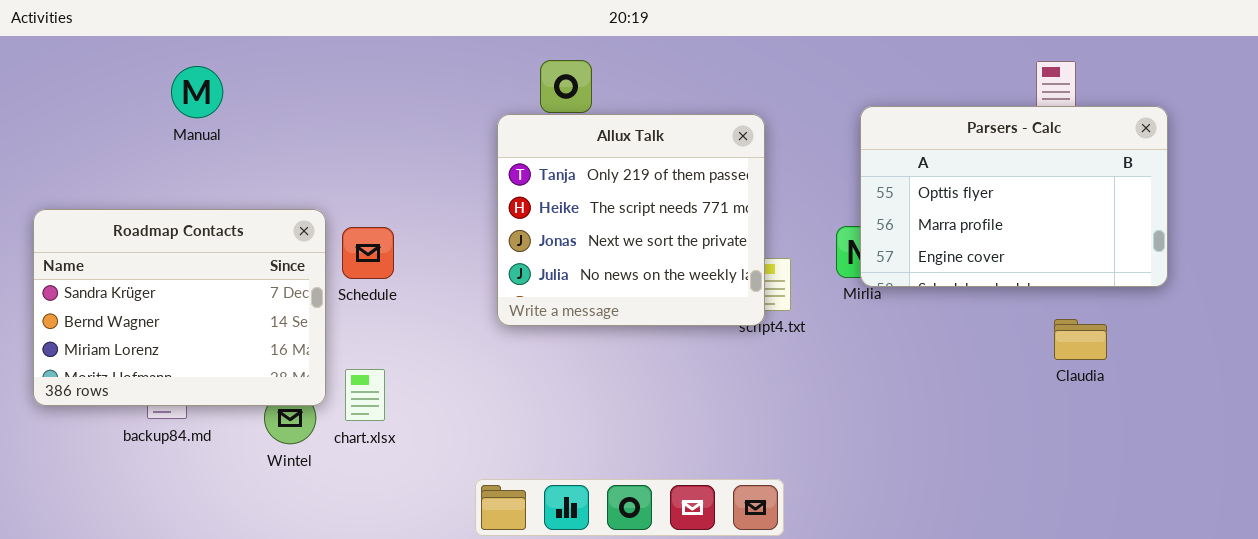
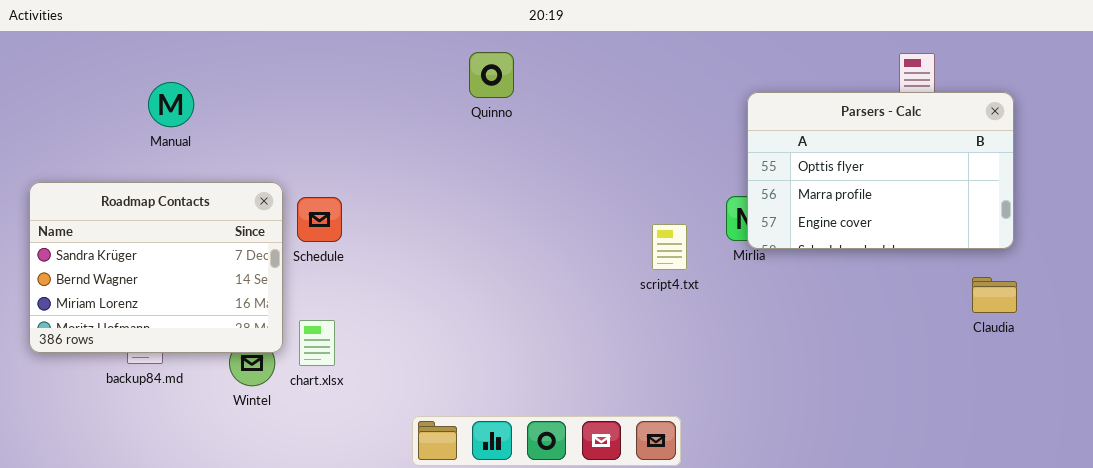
Manual: [171,66,223,118] -> [148,82,194,127], moved
Allux Talk: [497,114,765,326] -> none, closed
Claudia: [1054,319,1107,360] -> [972,277,1017,313], moved

